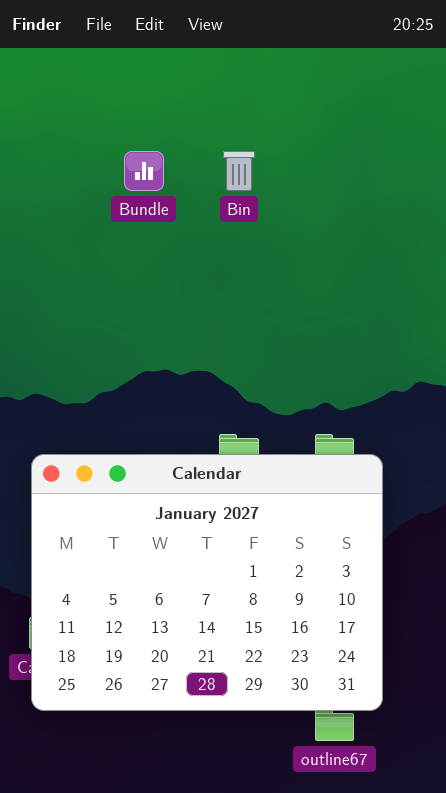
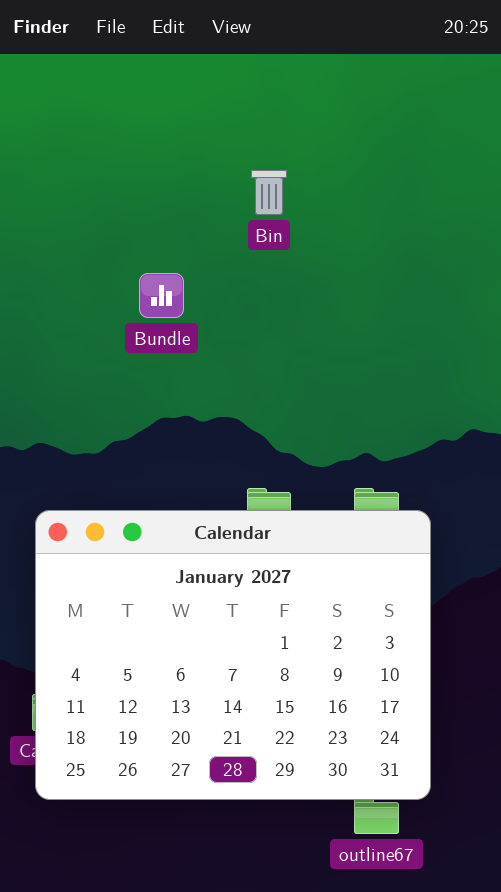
Bundle: [124,151,164,191] -> [139,273,184,318], moved

